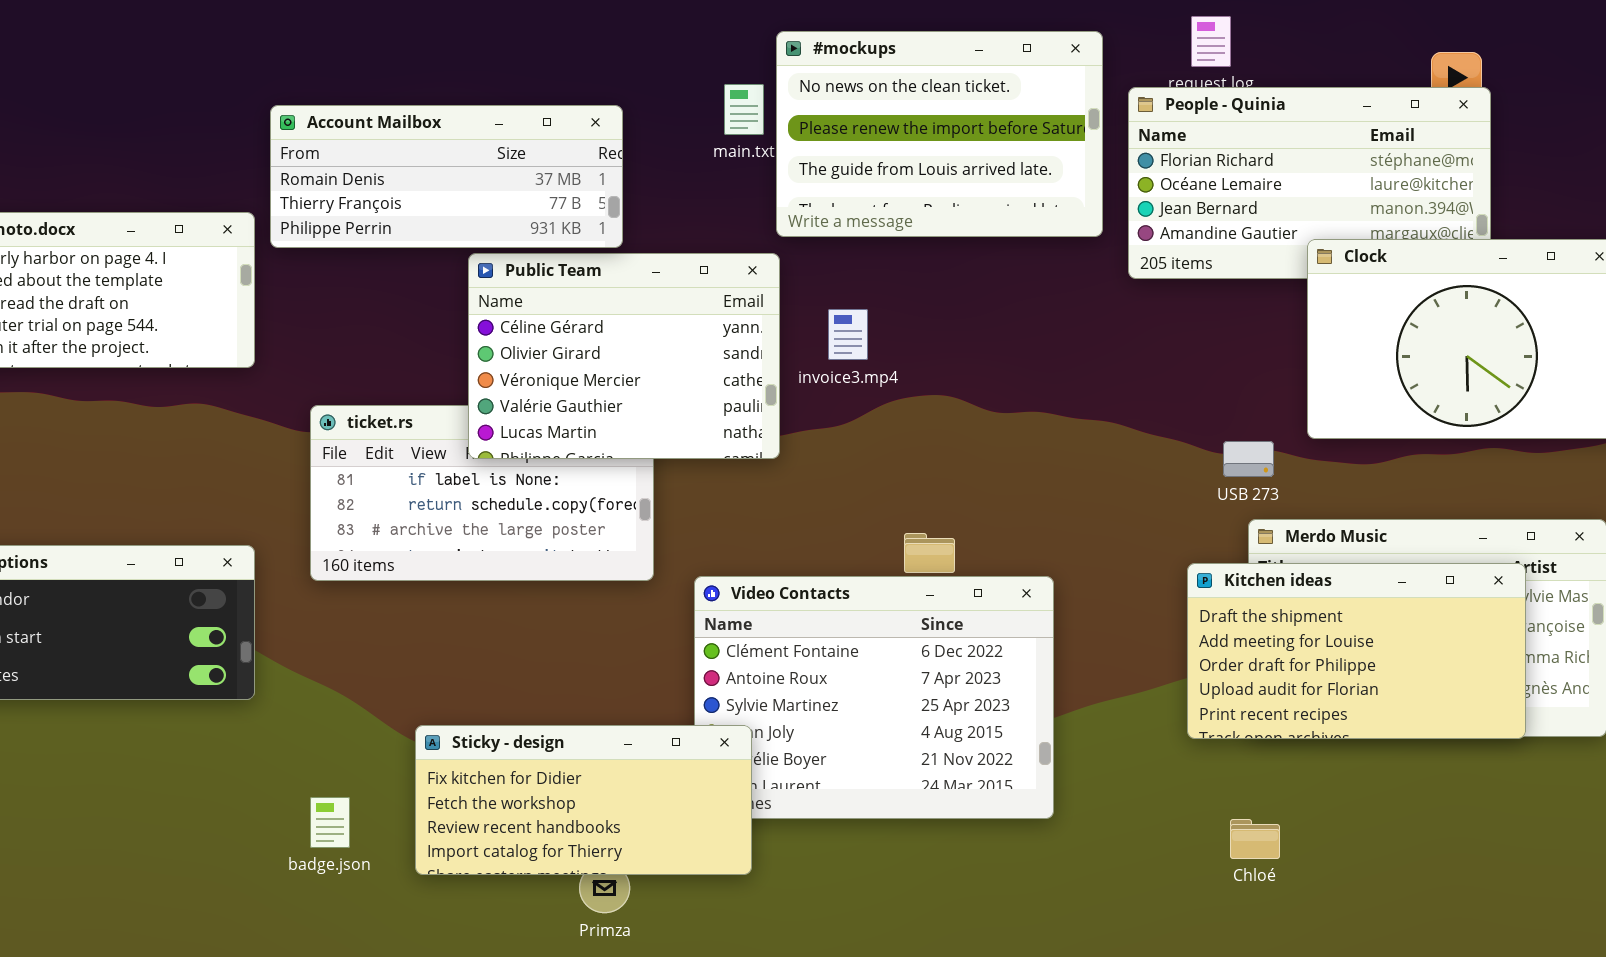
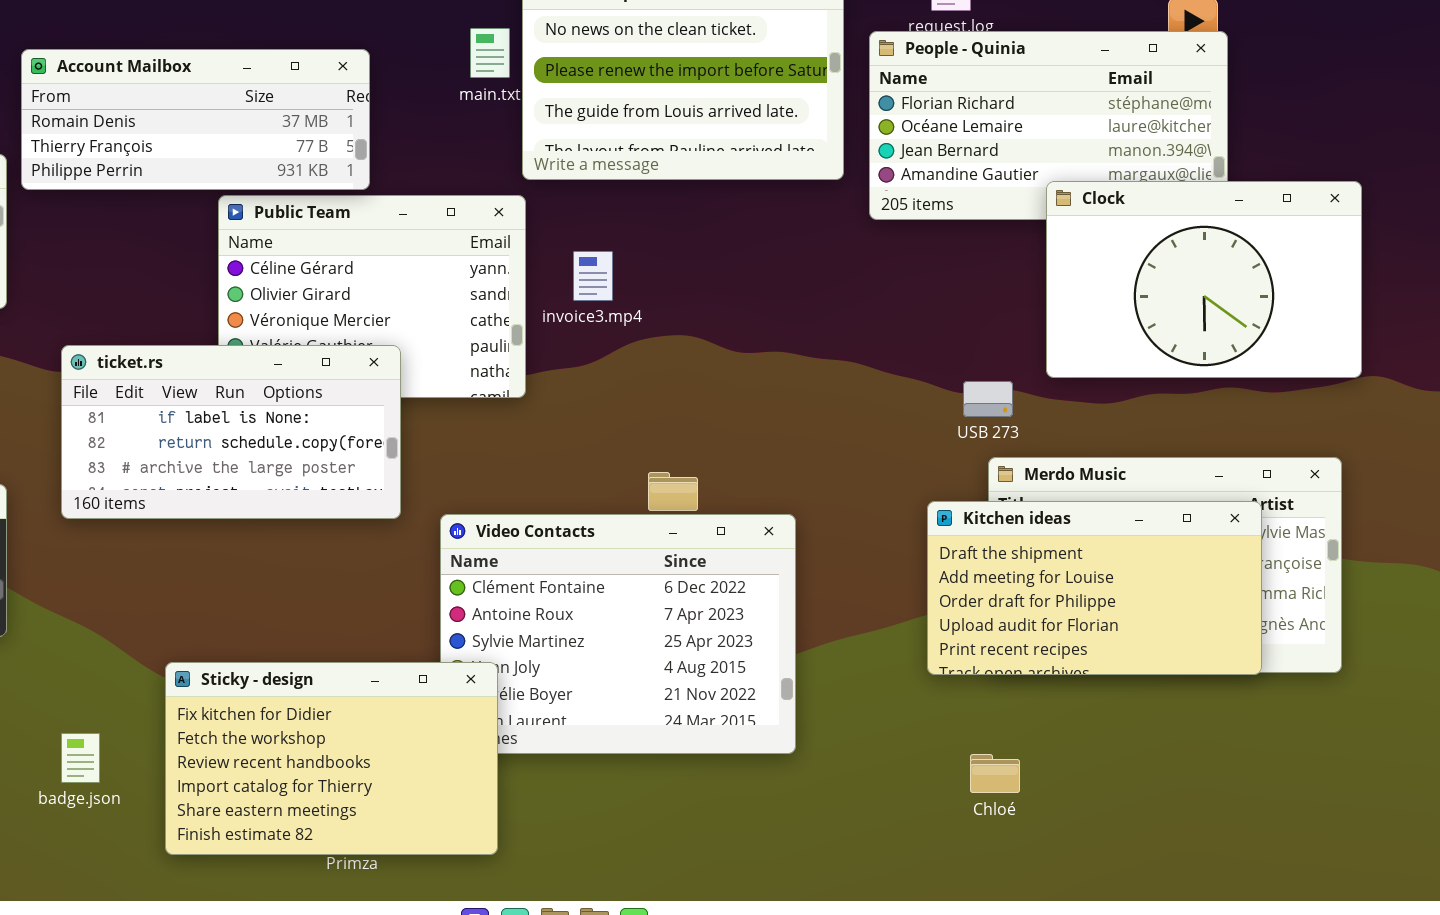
ticket.rs: [310,405,654,581] -> [61,345,401,519], raised
Sticky - design: [415,725,752,875] -> [165,662,498,855], resized

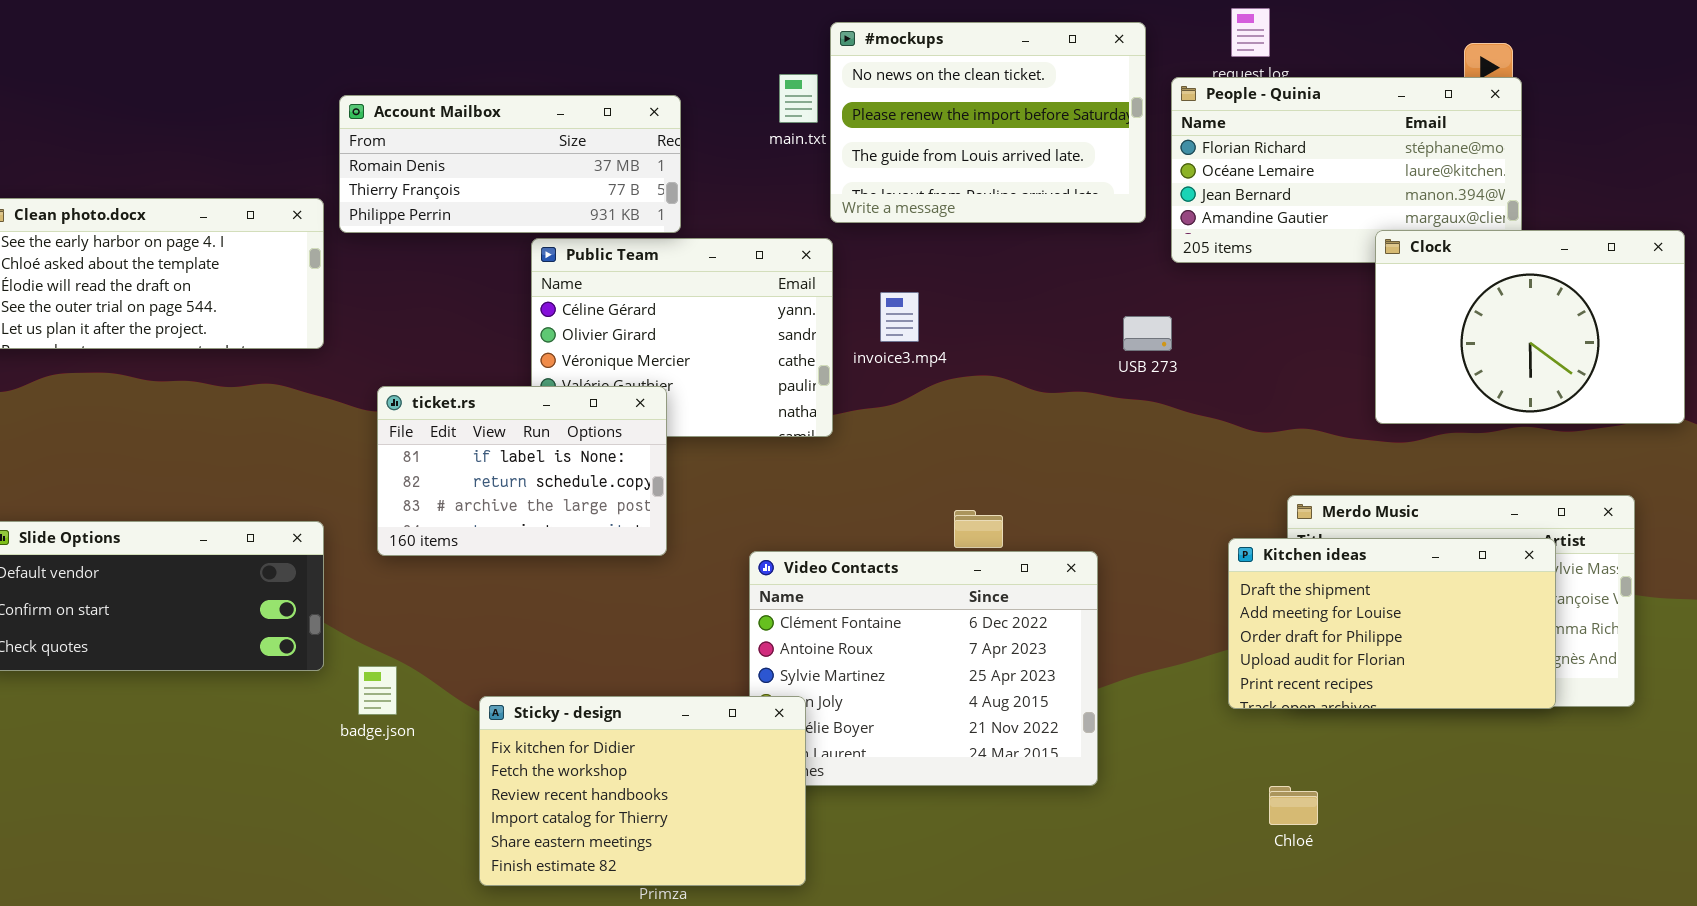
Clock: [1046,181,1362,378] -> [1375,230,1685,424], moved
ticket.rs: [61,345,401,519] -> [377,386,667,556], resized
USB 273: [963,381,1013,417] -> [1123,316,1172,351], moved
badge.json: [61,733,100,783] -> [358,666,397,715], moved

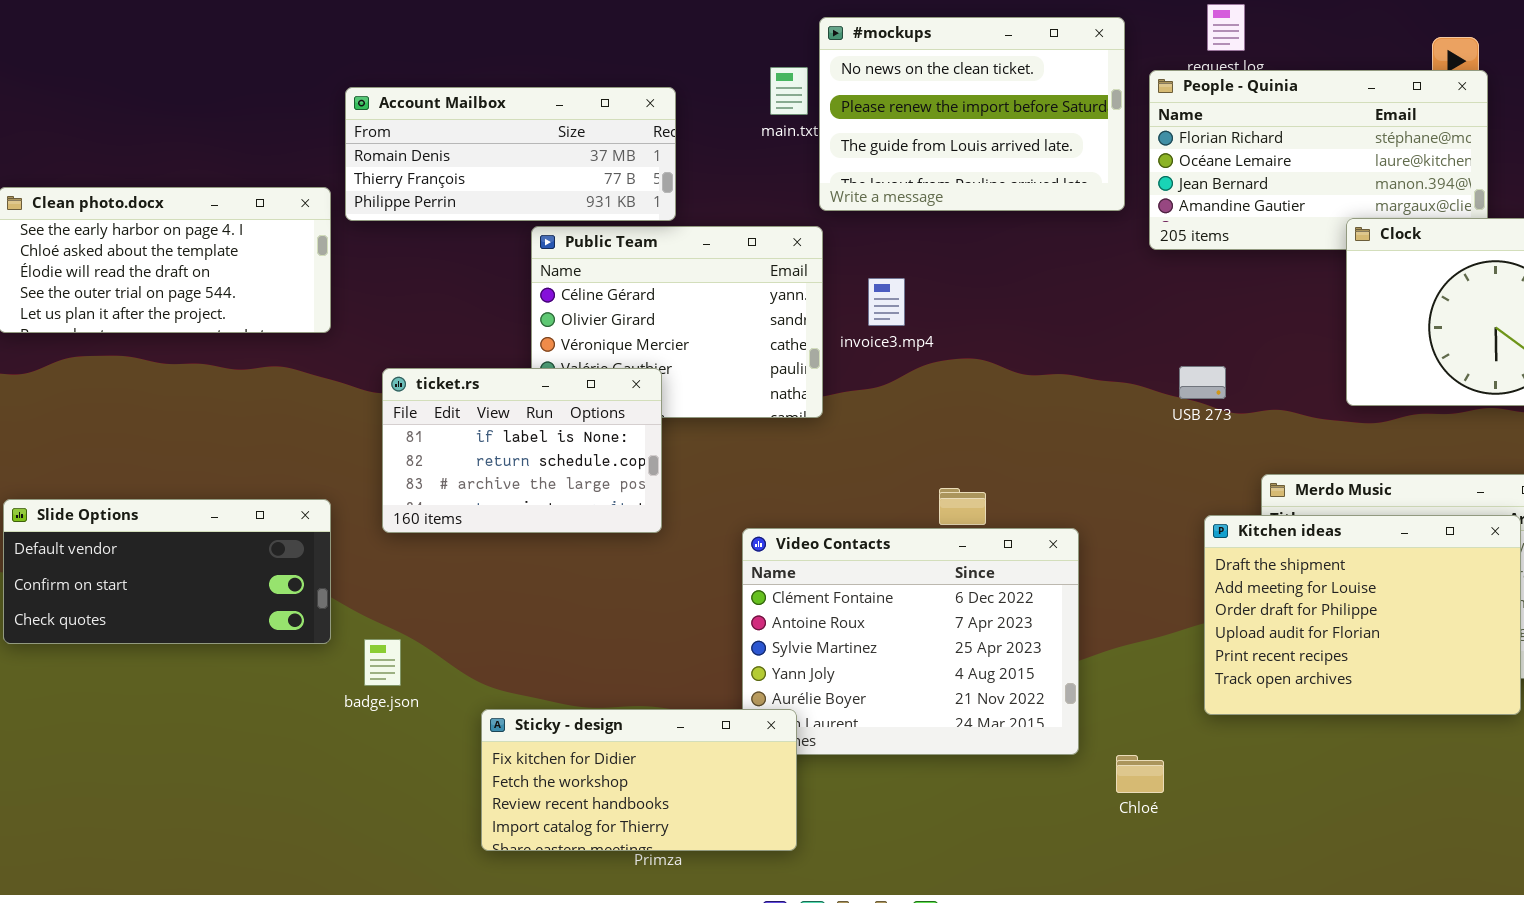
USB 273: [1123,316,1172,351] -> [1179,366,1226,399], moved
Kitchen ideas: [1228,538,1556,709] -> [1204,515,1521,715], resized
Sticky - design: [479,696,806,886] -> [481,709,797,851], resized
Chloé: [1269,786,1318,825] -> [1116,755,1164,793], moved

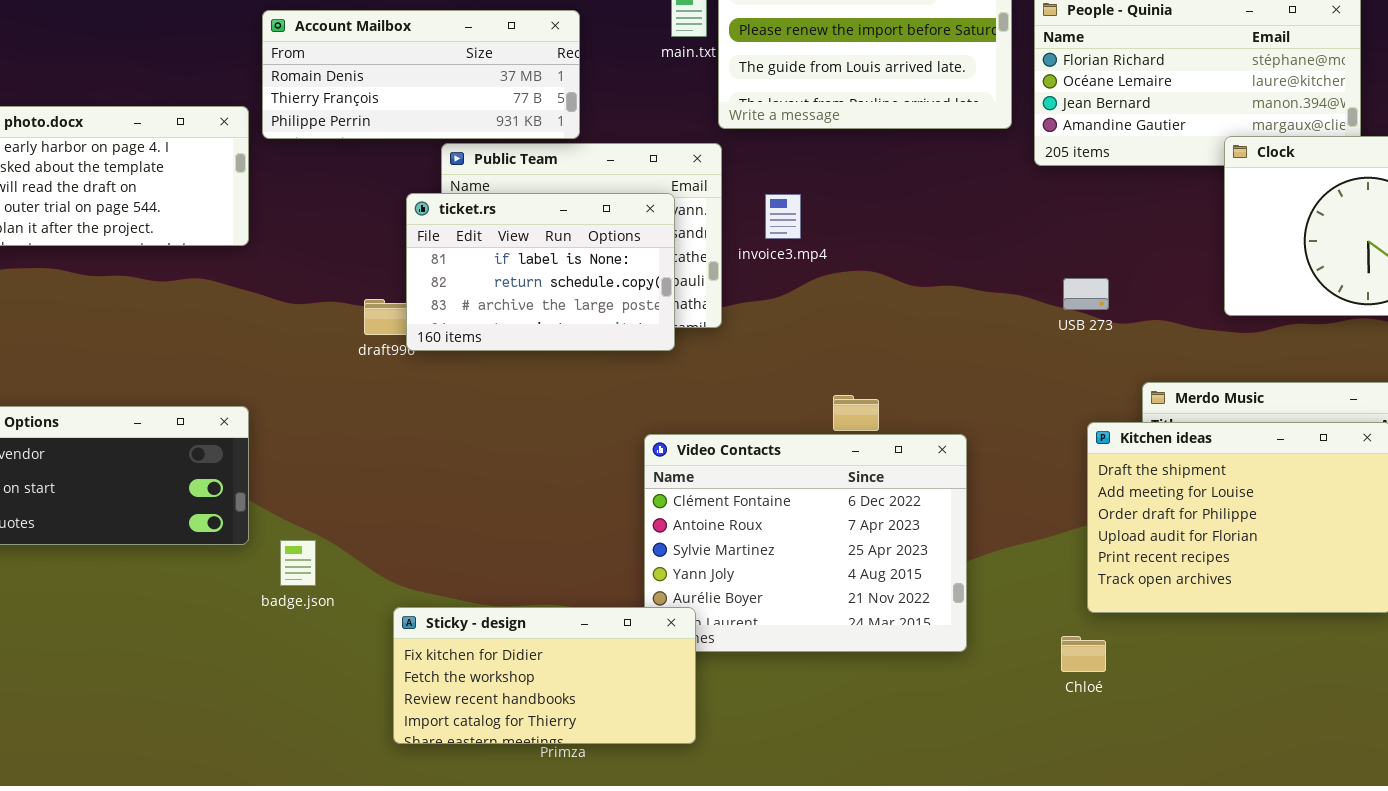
ticket.rs: [382,368,662,533] -> [406,193,675,351], moved
Chloé: [1116,755,1164,793] -> [1061,636,1106,672], moved

